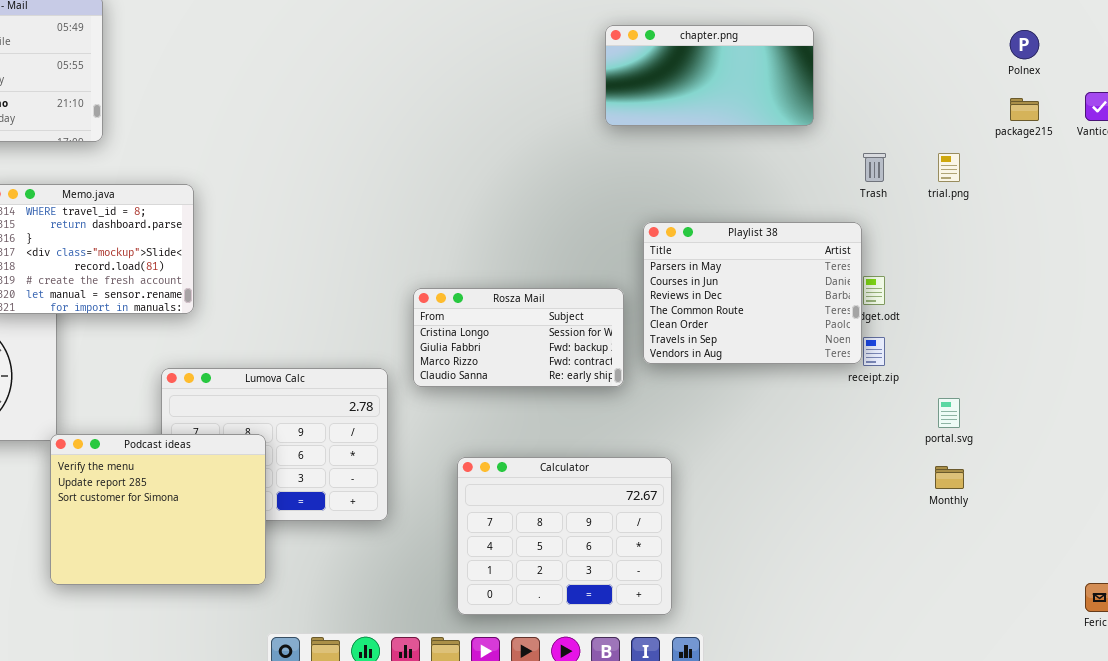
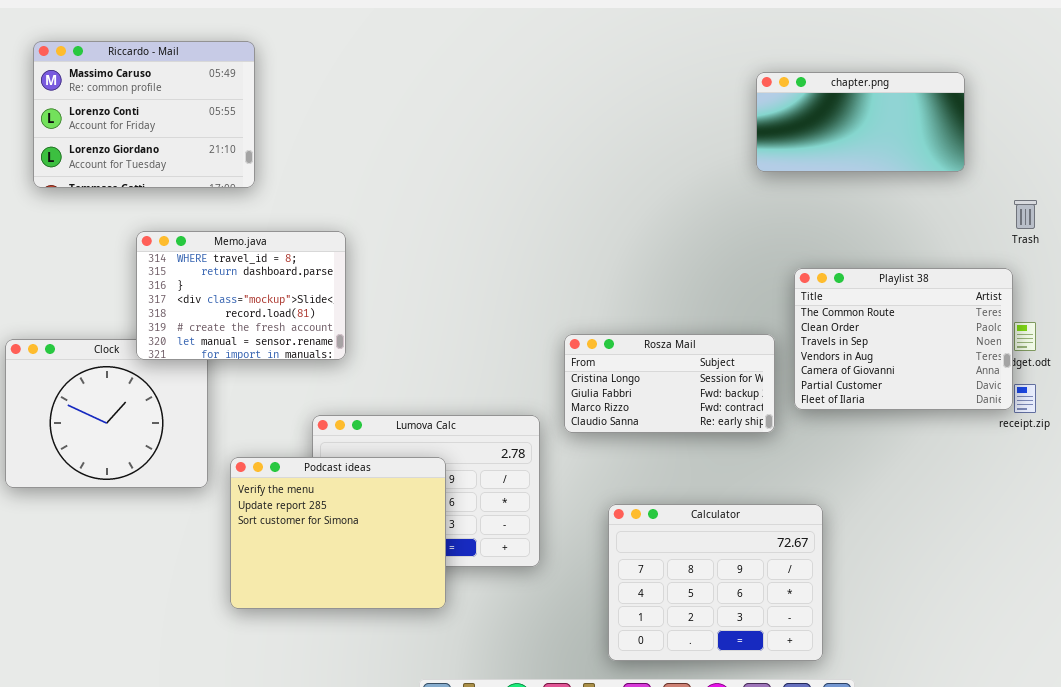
Playlist 38: [643,222,862,364] -> [794,268,1013,410], scrolled down 3 rows
Podcast ideas: [50,434,266,585] -> [230,457,446,609], moved

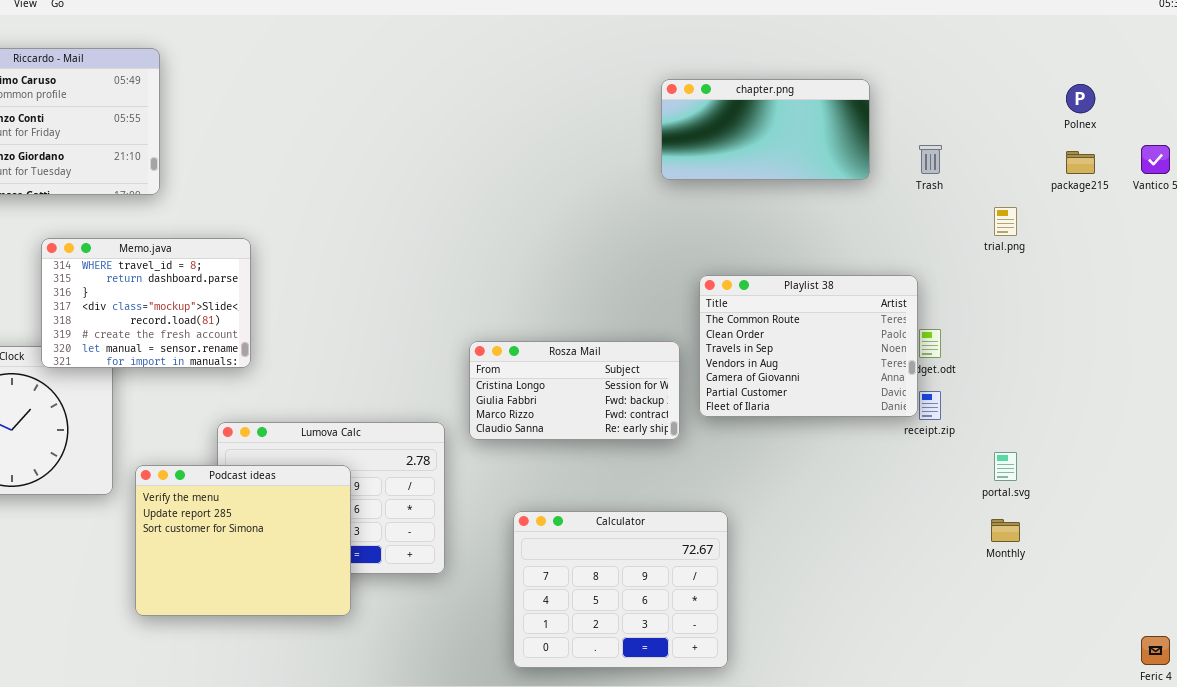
Trash: [1014,200,1037,229] -> [919,145,942,174], moved

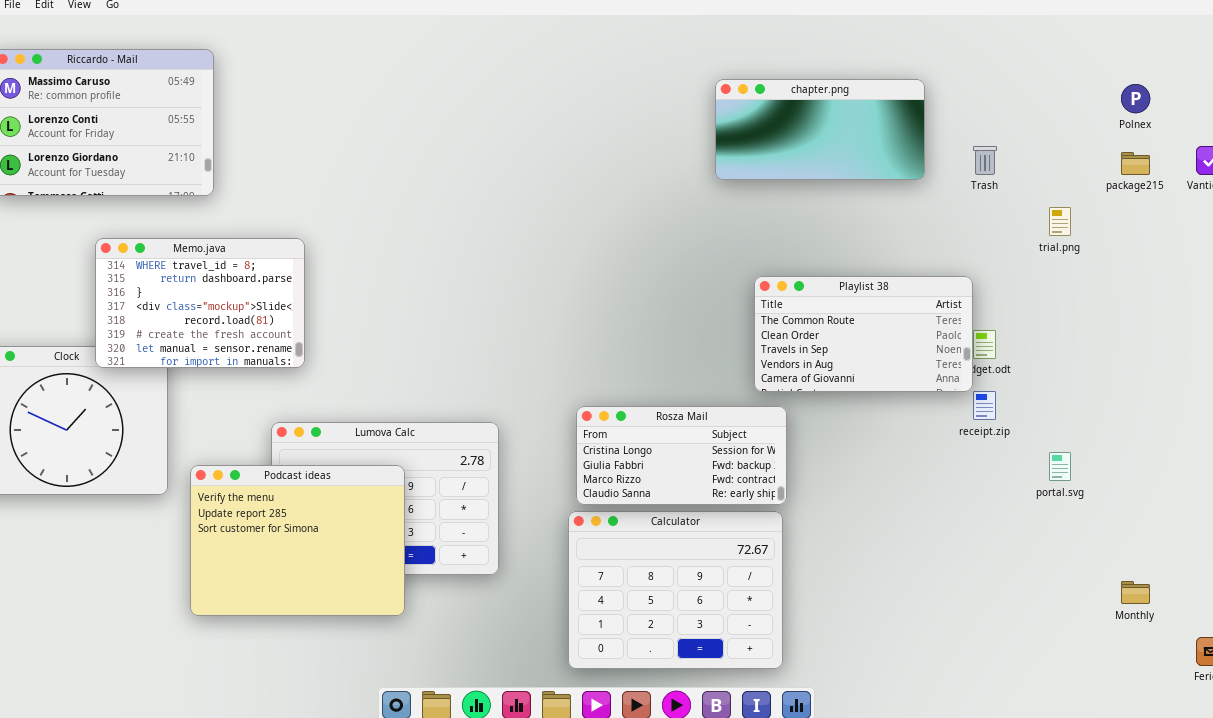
Playlist 38: [699,275,918,417] -> [754,276,973,392], resized
Rosza Mail: [469,341,680,440] -> [576,406,787,505], moved
Monthly: [991,519,1020,542] -> [1121,581,1150,604], moved

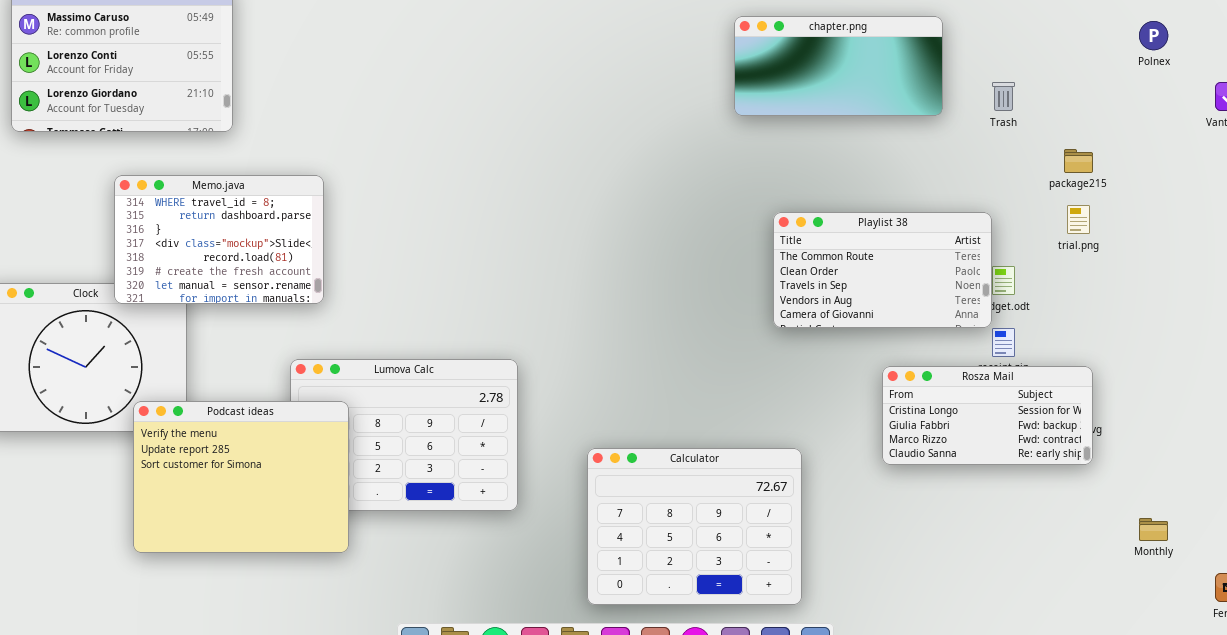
package215: [1121,152,1150,175] -> [1064,149,1093,173], moved
trial.png: [1049,207,1071,236] -> [1067,205,1090,234], moved
Rosza Mail: [576,406,787,505] -> [882,366,1093,465], moved
Podcast ideas: [190,465,405,616] -> [133,401,349,553], moved

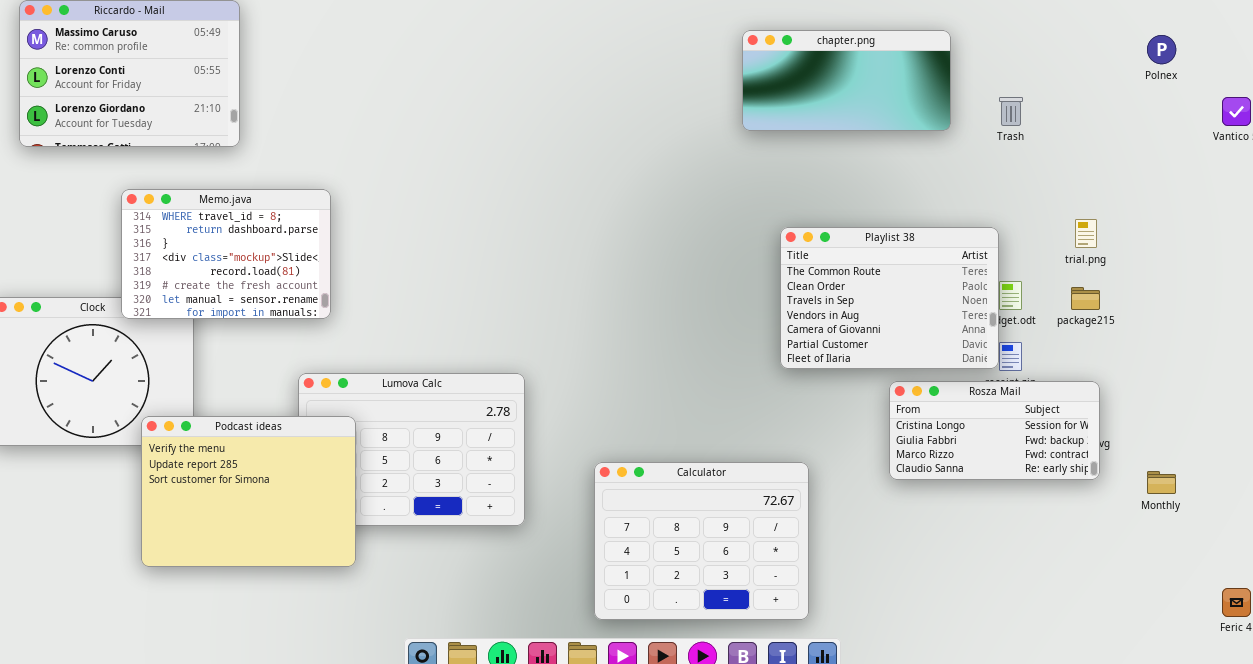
package215: [1064,149,1093,173] -> [1071,287,1100,310], moved
Playlist 38: [773,212,992,328] -> [780,227,999,369], resized
Monthly: [1139,518,1168,541] -> [1147,471,1176,494], moved

